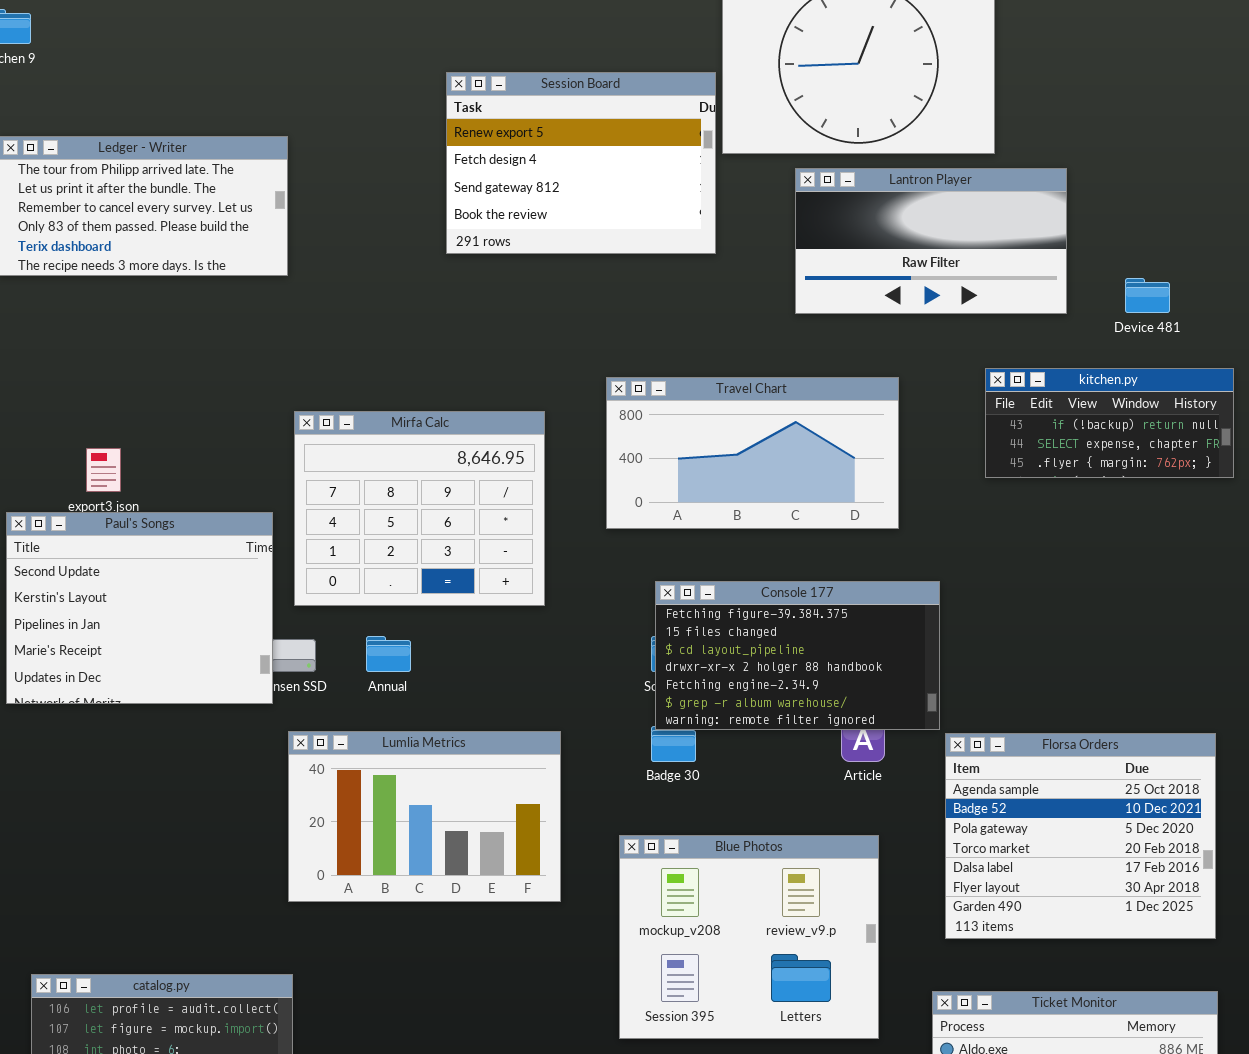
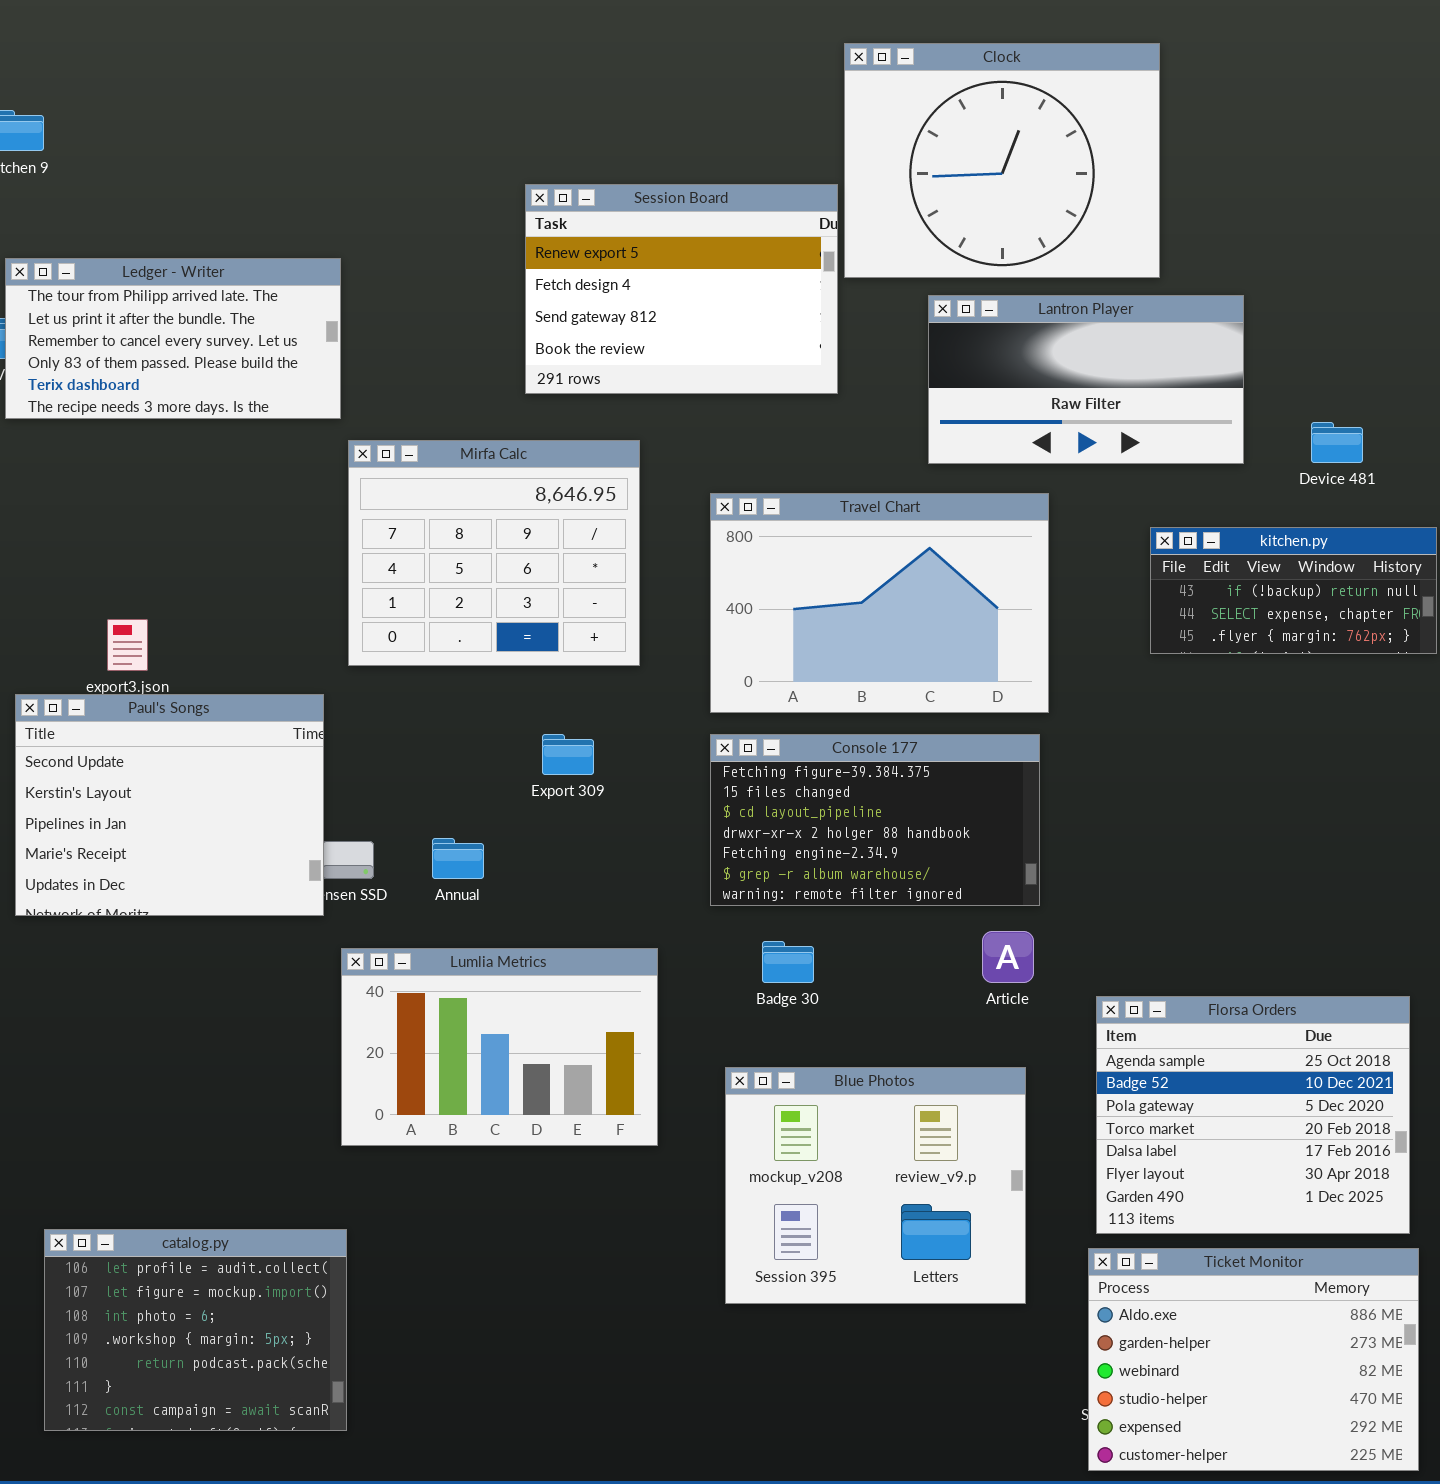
Travel Chart: [606,377,899,529] -> [710,493,1049,713], resized
Mirfa Calc: [294,411,545,606] -> [348,440,640,666], moved
Console 177: [655,581,940,730] -> [710,734,1040,906], moved
Florsa Orders: [945,733,1216,939] -> [1096,996,1410,1234], moved

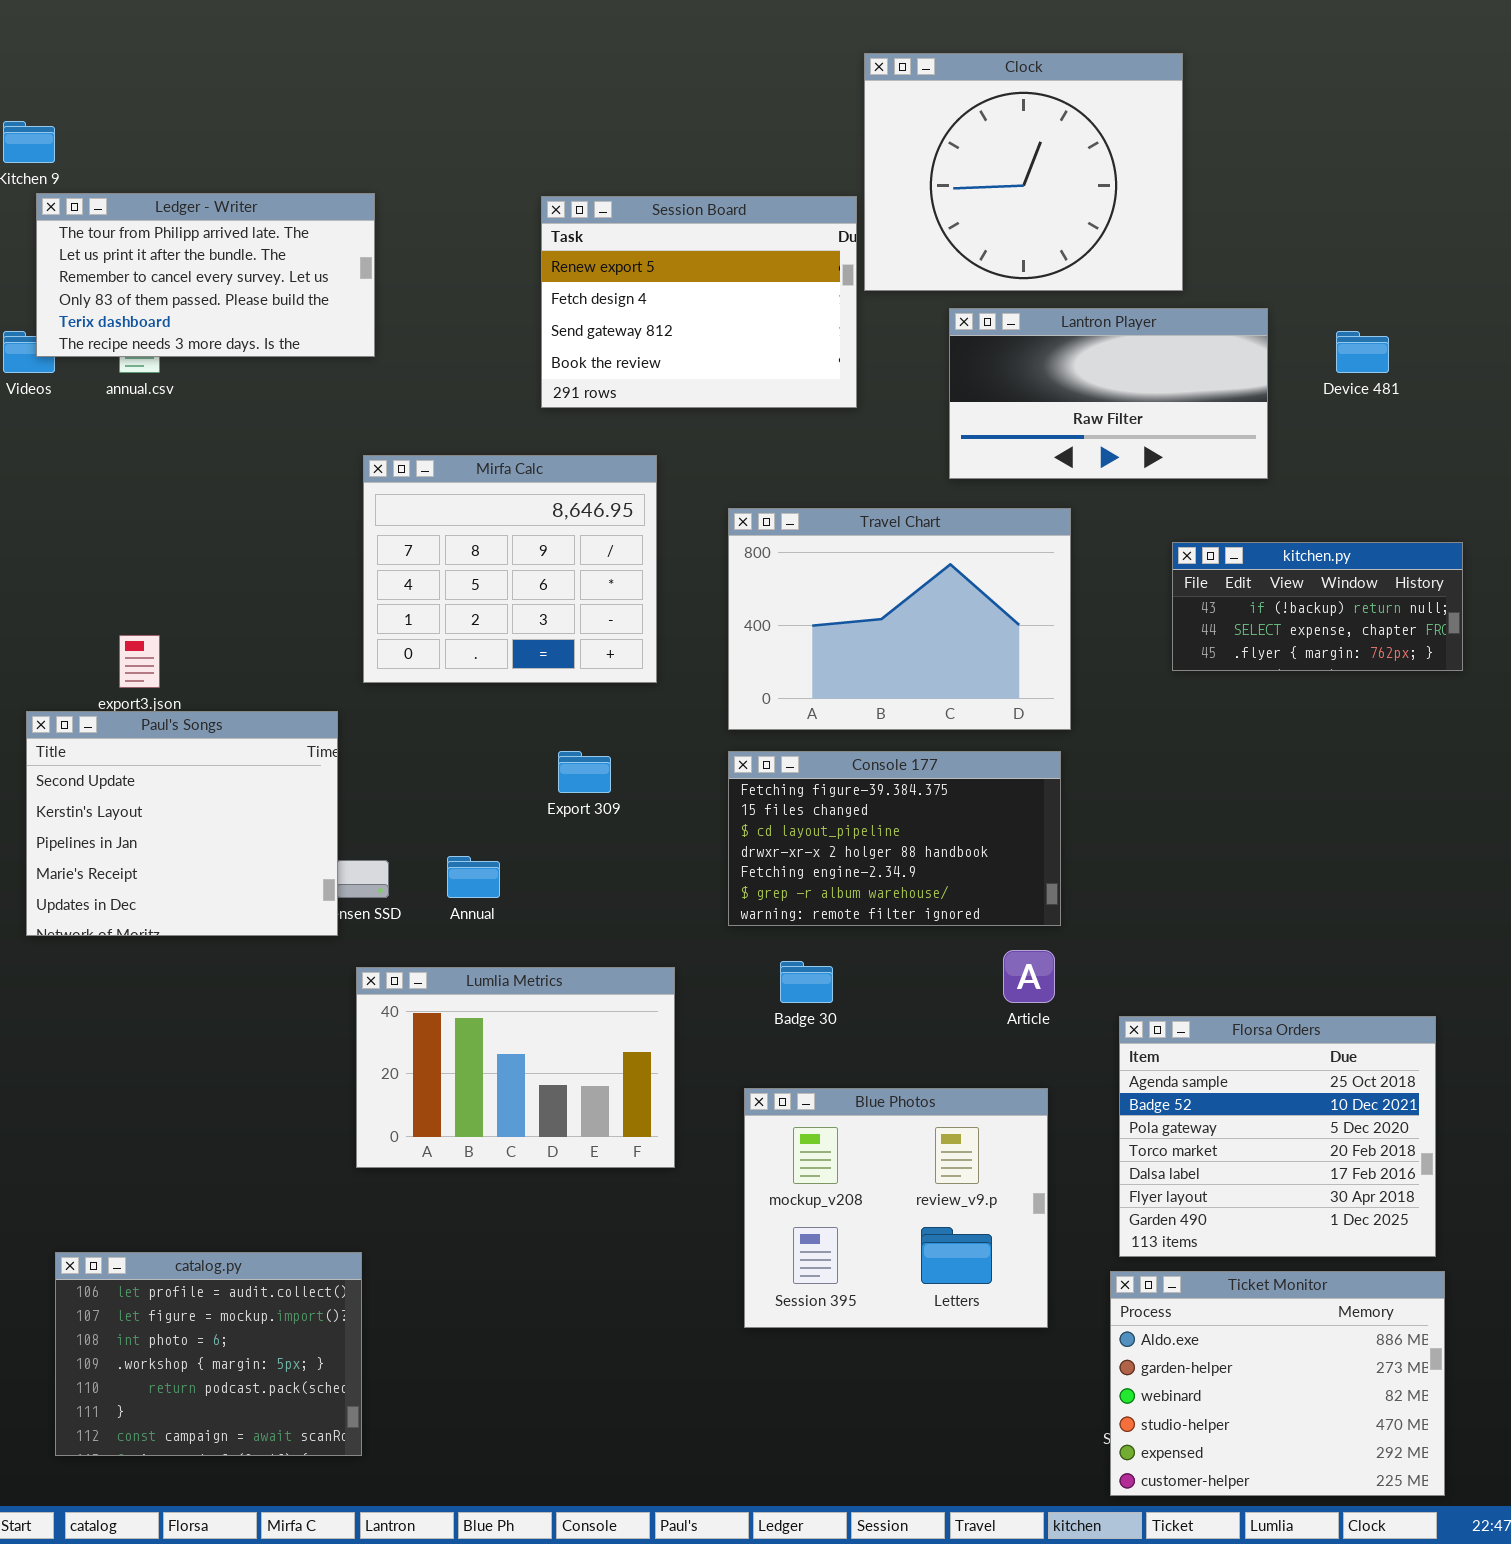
Ledger - Writer: [5,258,341,419] -> [36,193,375,357], moved
Device 481: [1311,422,1363,463] -> [1336,331,1389,373], moved

